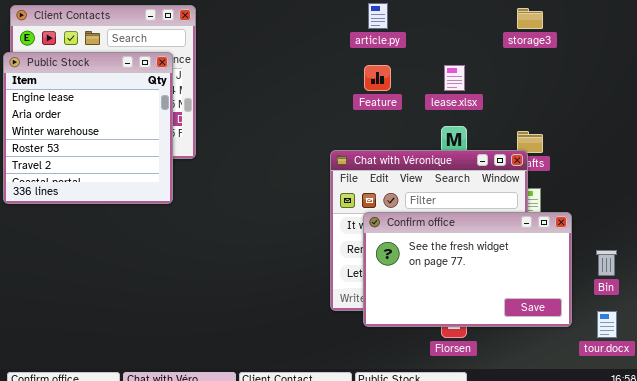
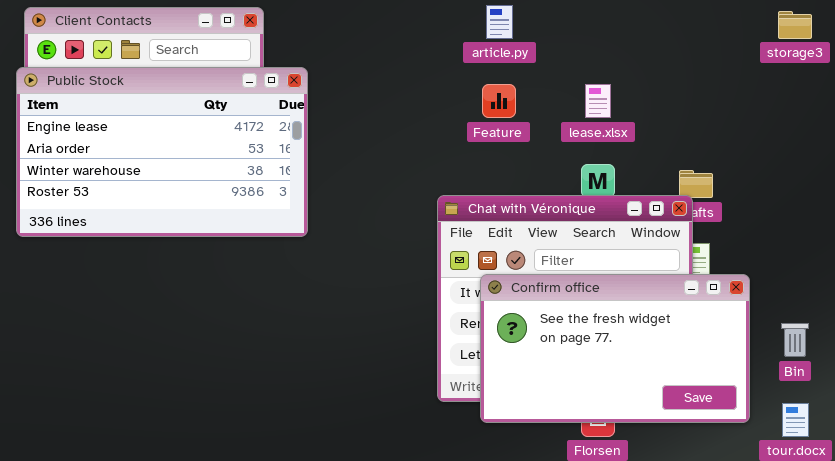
storage3: [517,8,543,29] -> [778,11,812,39], moved
Public Stock: [3,52,173,204] -> [16,67,308,237], resized

